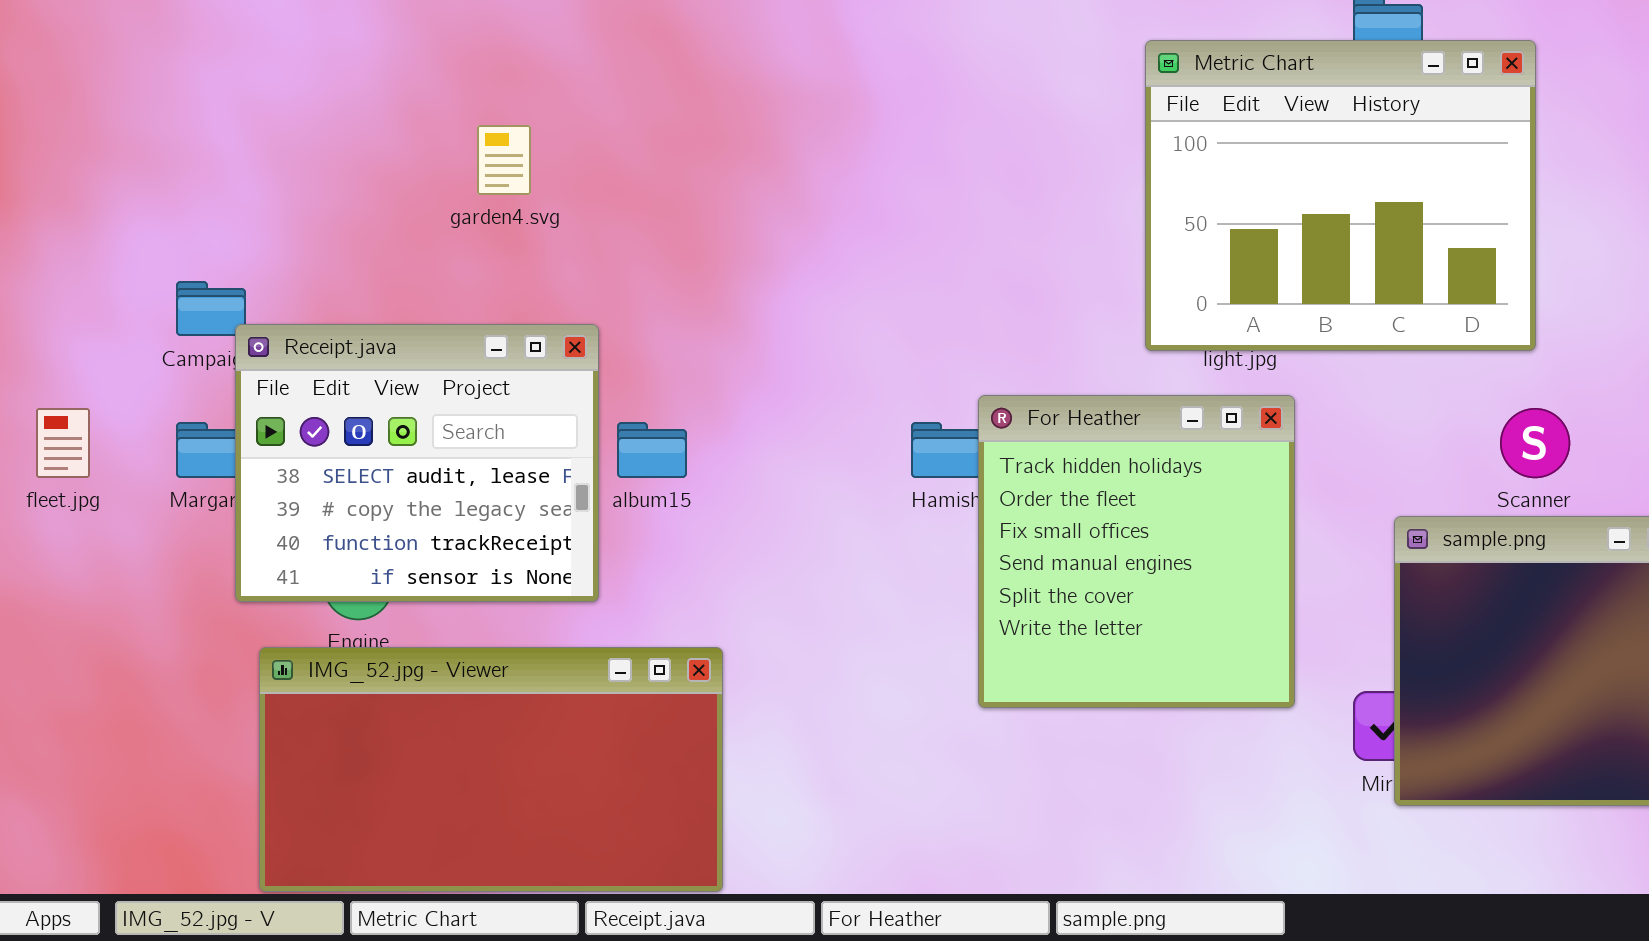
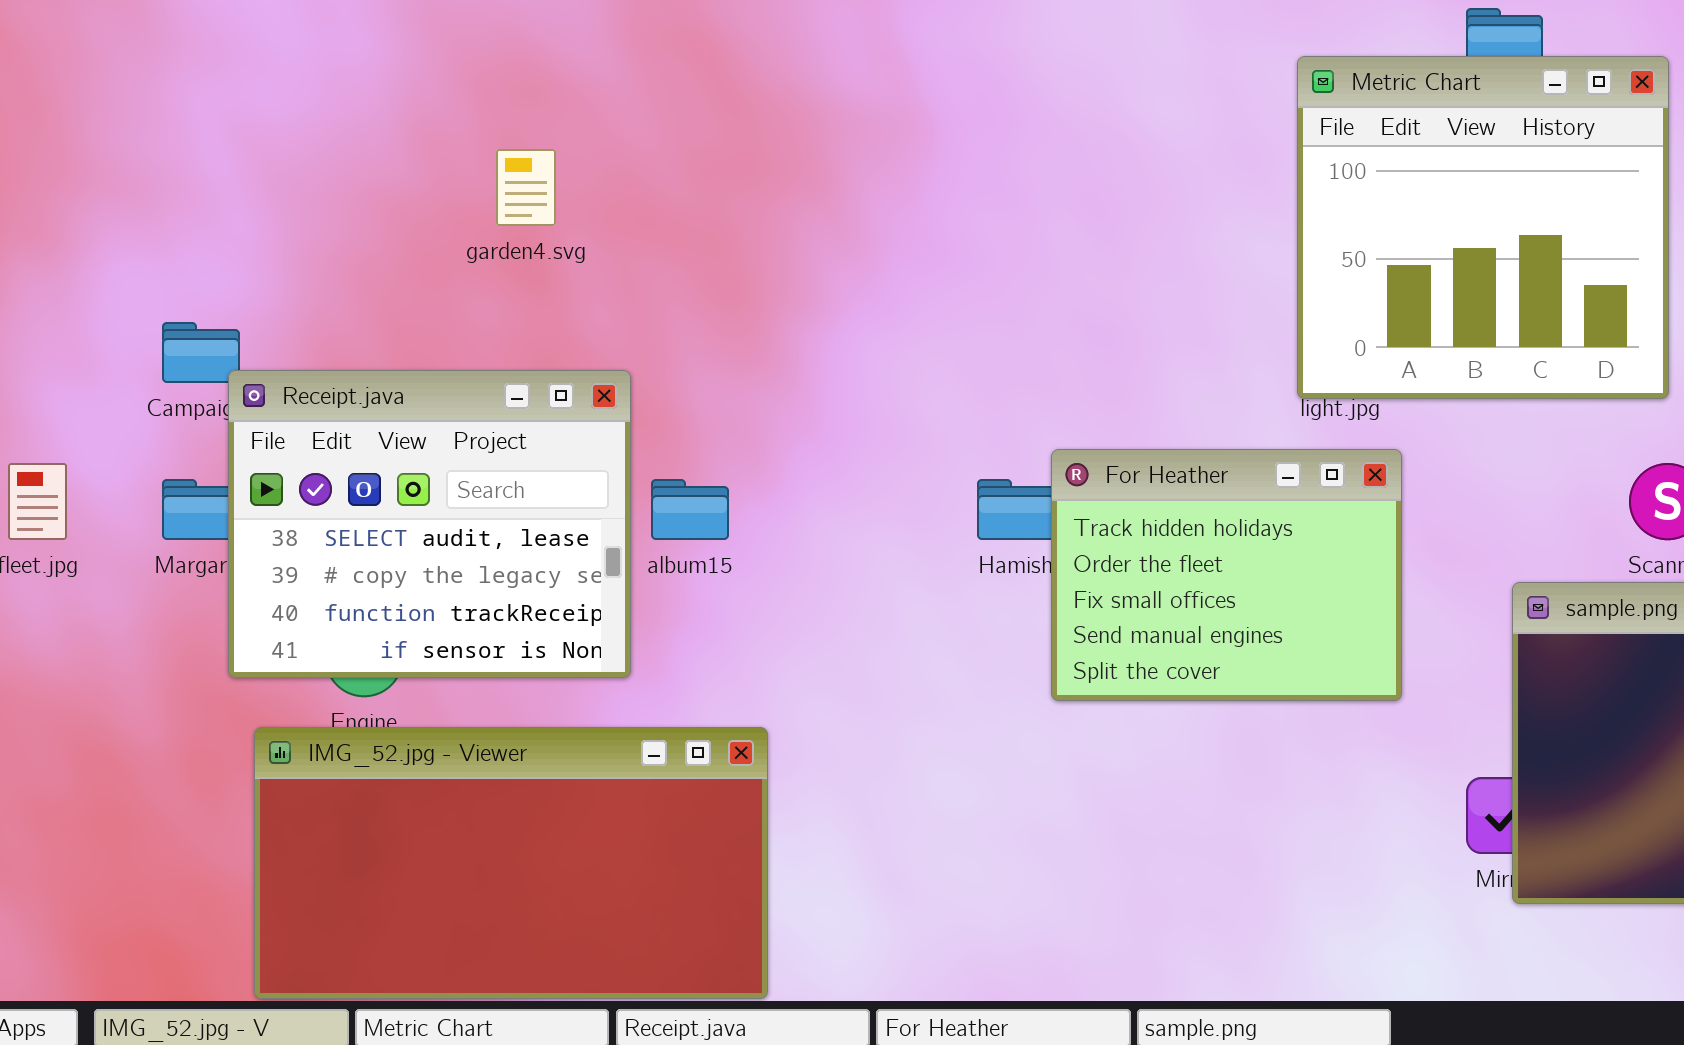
Metric Chart: [1145,40,1536,351] -> [1297,56,1669,399], resized
For Heather: [978,395,1295,708] -> [1051,449,1402,701], resized

